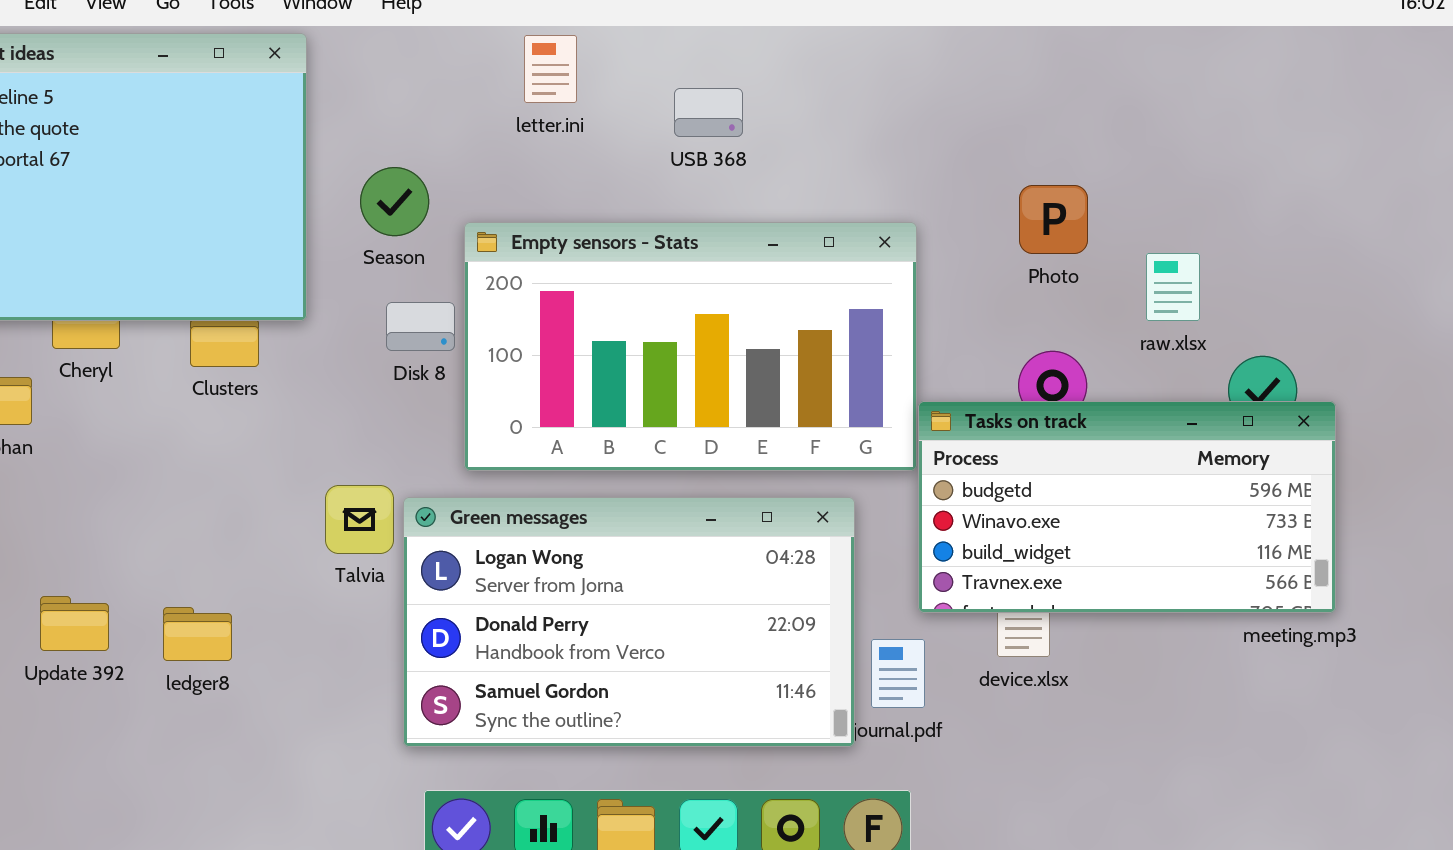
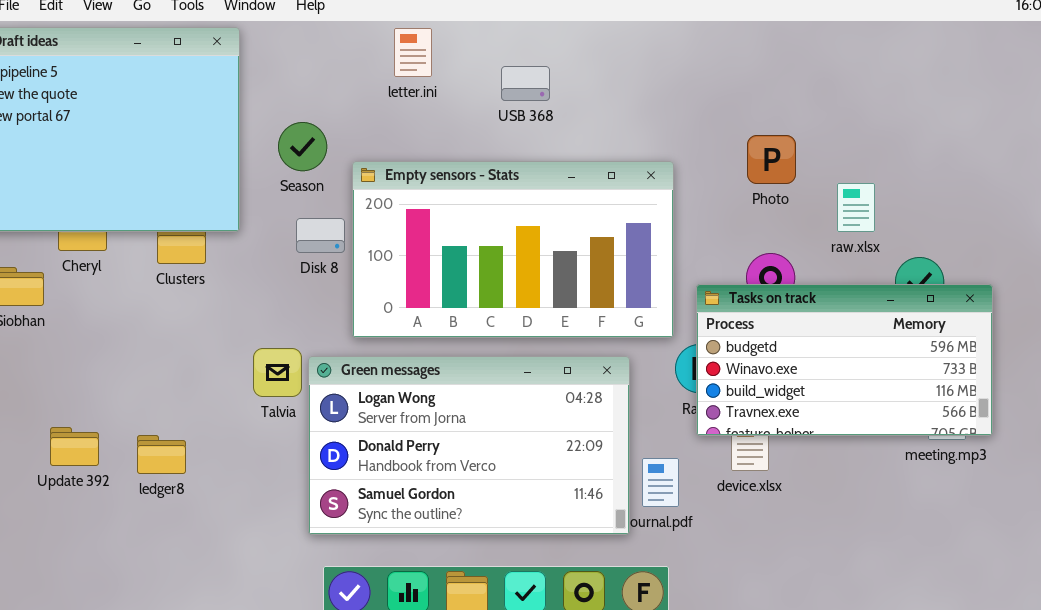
Tasks on track: [918,401,1336,613] -> [696,284,993,436], moved

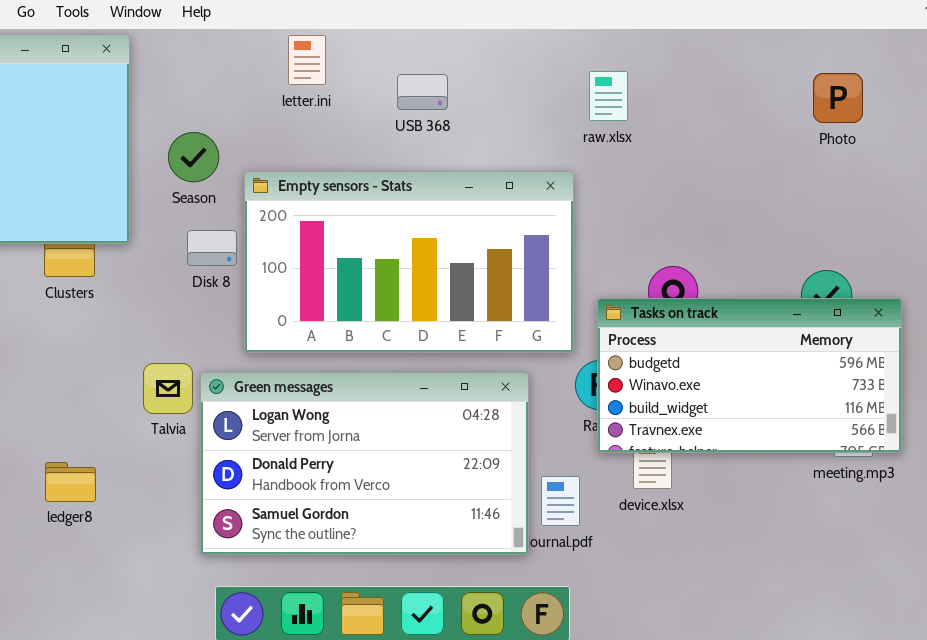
Photo: [747,135,796,184] -> [813,73,863,123], moved
raw.xlsx: [837,183,875,232] -> [589,71,628,121], moved
ledger8: [137,435,186,474] -> [45,462,96,502], moved

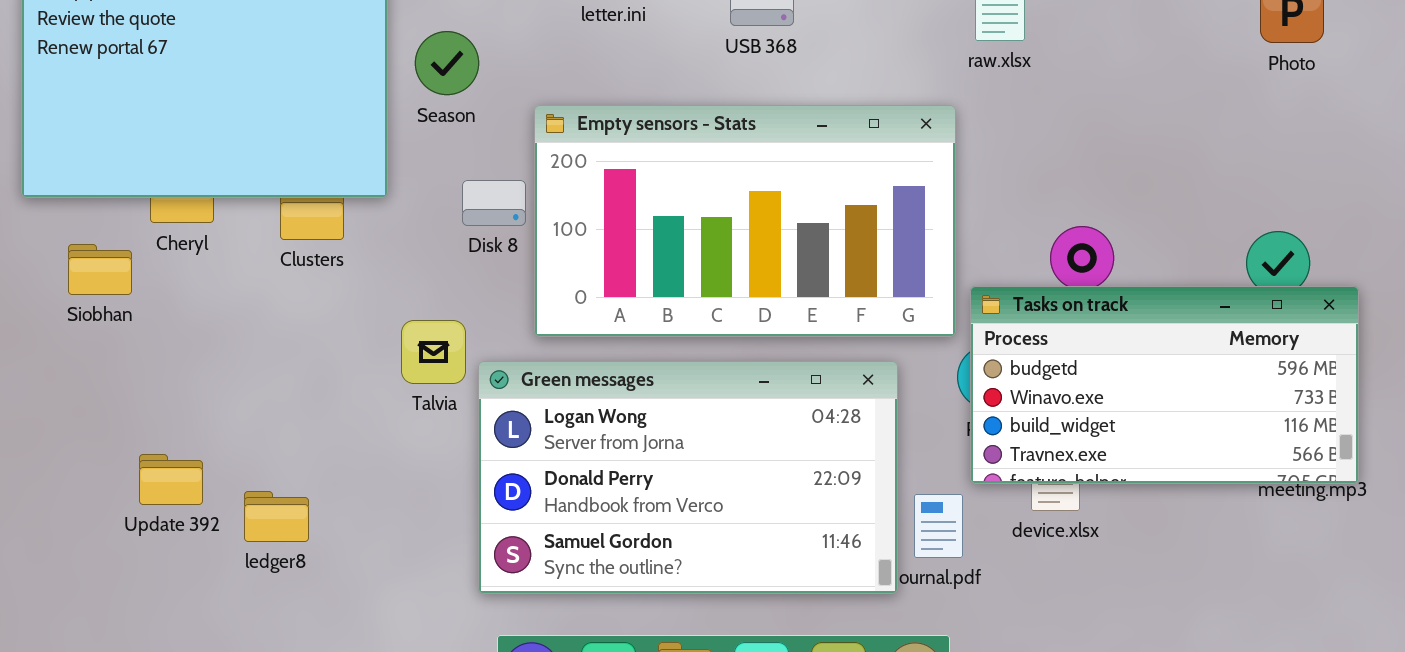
Season: [168,132,219,182] -> [415,31,479,95], moved
Tasks on track: [597,298,902,453] -> [970,286,1359,484], moved
Talvia: [143,363,193,414] -> [401,320,466,384], moved
ledger8: [45,462,96,502] -> [244,491,309,542], moved

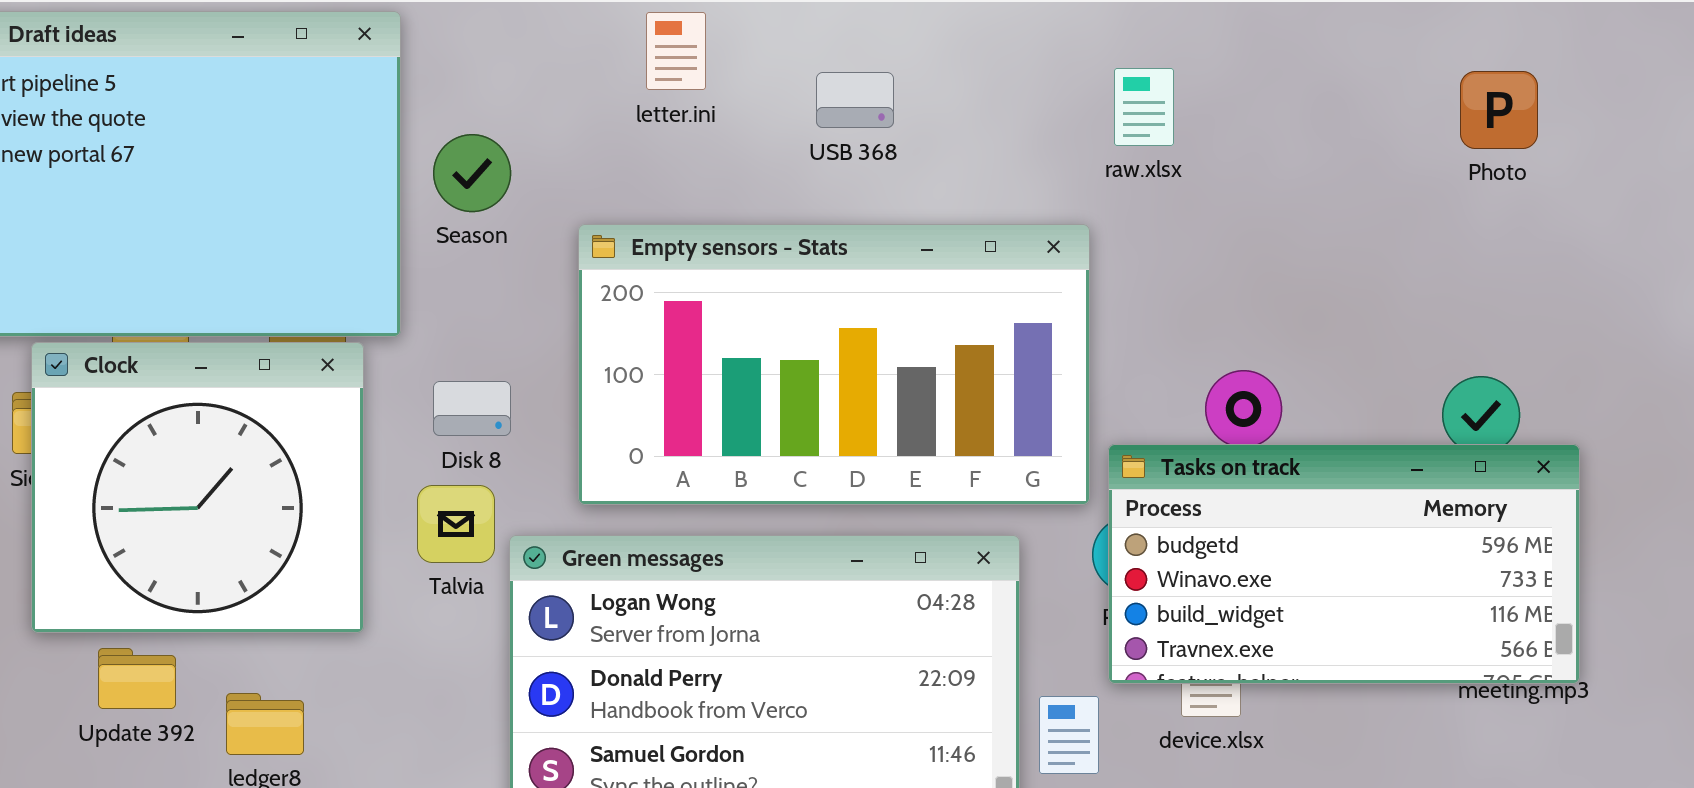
Disk 8: [462,180,526,226] -> [433,381,511,436], moved
Clock: none -> [31,342,364,633], opened

